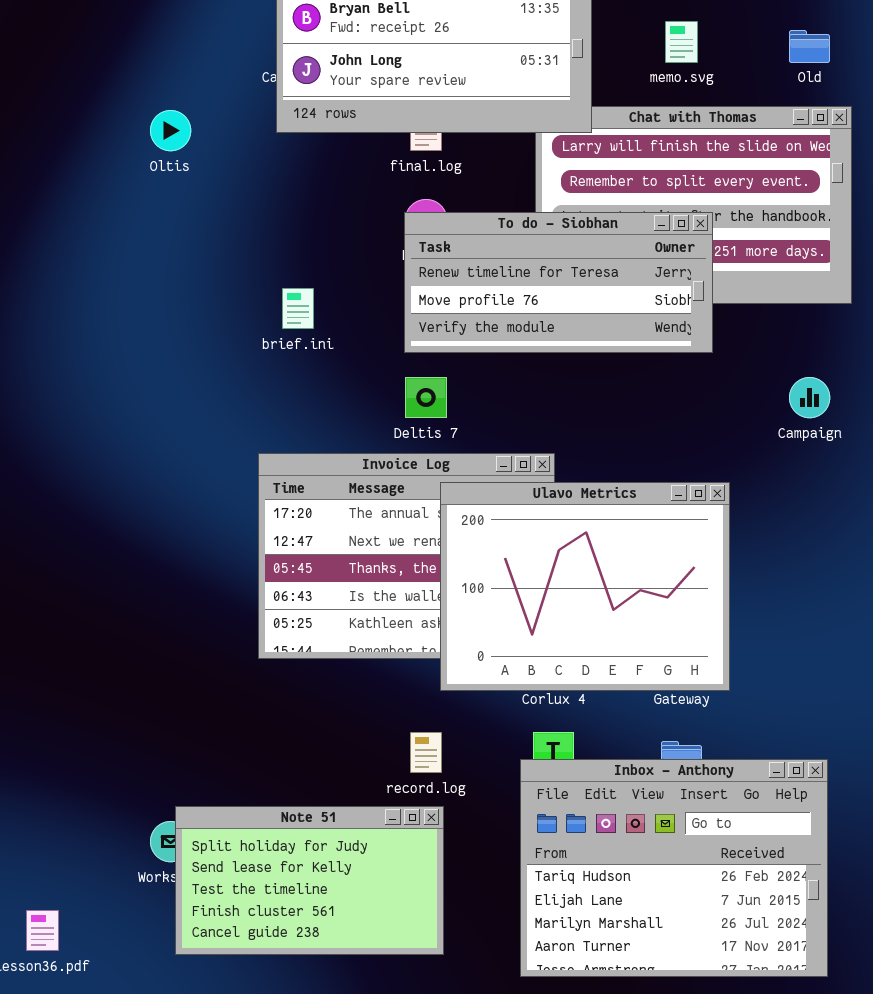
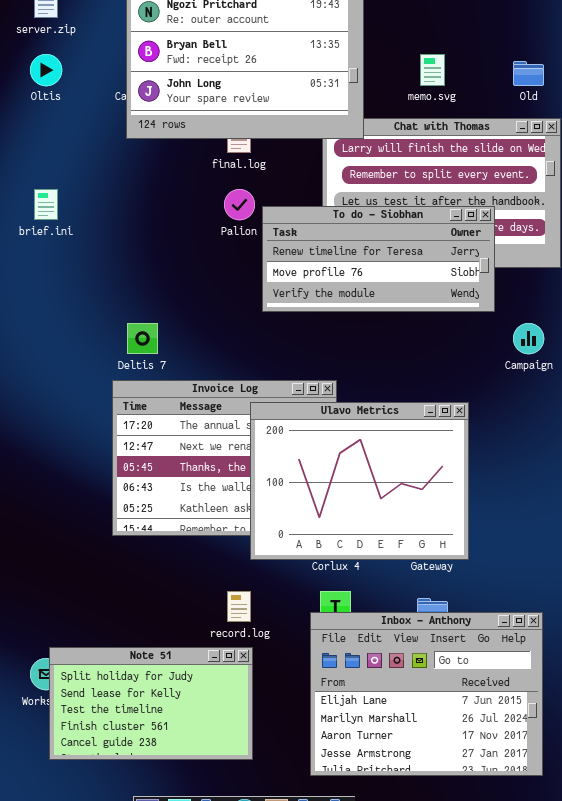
Oltis: [150,110,191,151] -> [30,54,62,86], moved
To do - Siobhan: [404,212,713,353] -> [262,206,495,312], moved
brief.ini: [282,288,314,329] -> [34,189,58,220], moved
Deltis 7: [405,377,447,418] -> [127,323,158,354], moved
Inbox - Anthony: [520,759,828,977] -> [310,612,543,776], scrolled down 1 row

